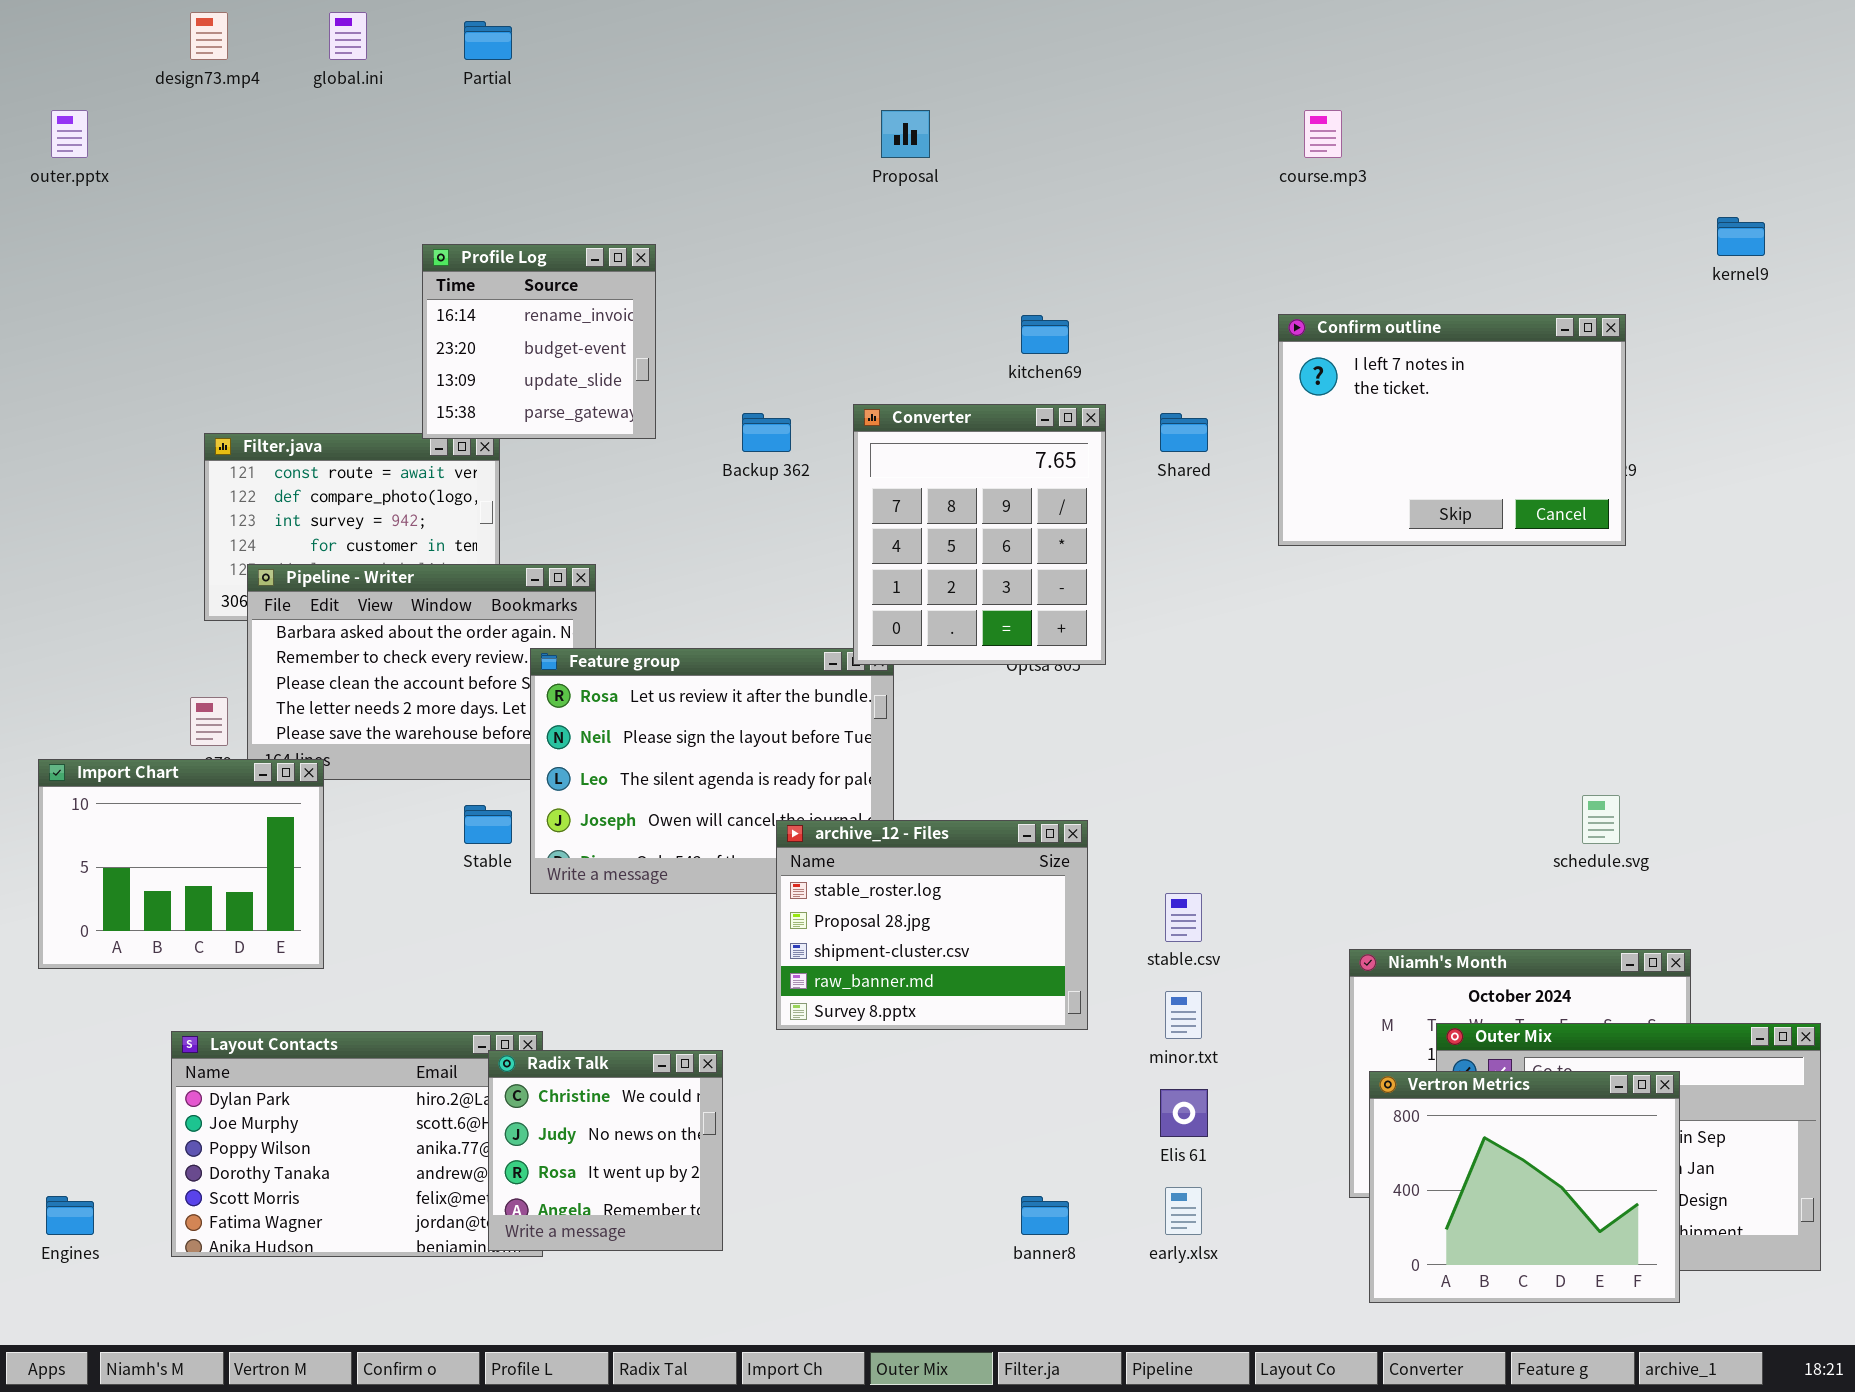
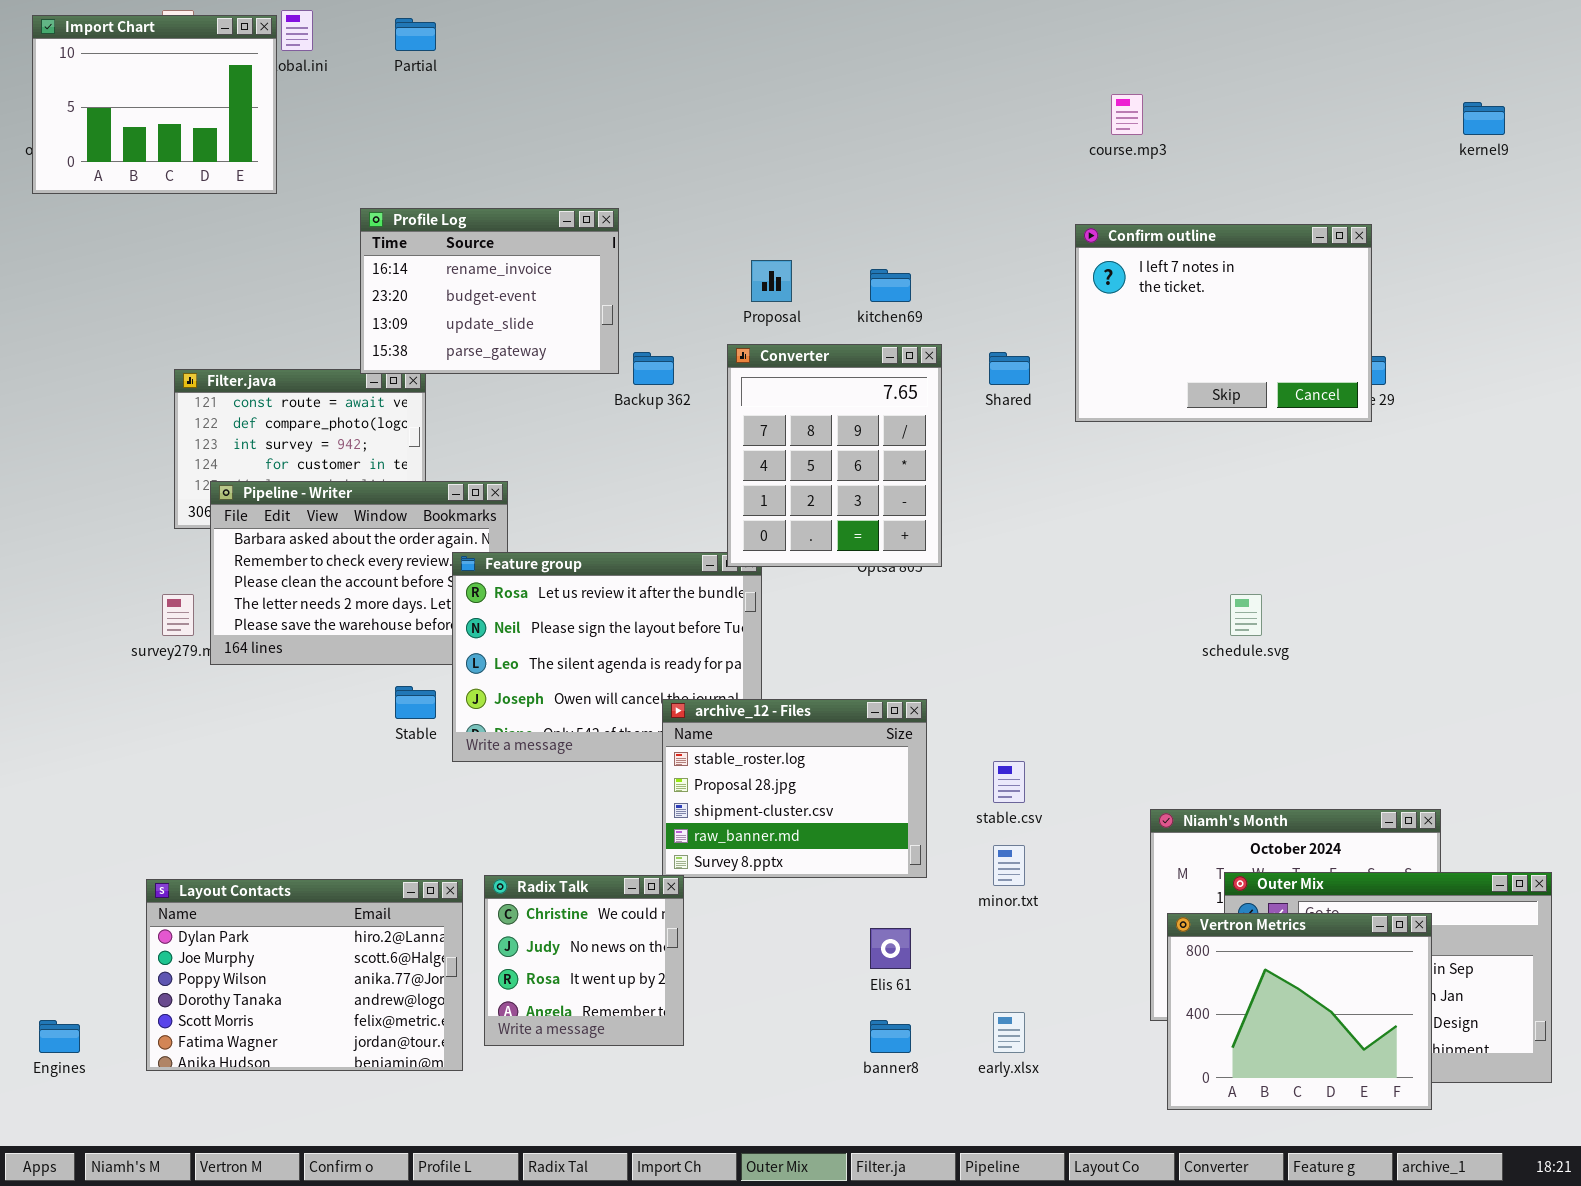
Proposal: [881,110,930,158] -> [751,260,792,302], moved
kernel9: [1717,217,1765,256] -> [1463,102,1505,135], moved
Profile Log: [422,244,656,439] -> [360,208,619,374], resized
Confirm outline: [1278,314,1626,546] -> [1075,224,1372,422], moved
Import Chart: [38,759,324,969] -> [32,15,277,194], moved
schedule.svg: [1582,795,1620,844] -> [1230,594,1262,636], moved
Radix Talk: [488,1050,723,1251] -> [484,875,684,1046], moved
Elis 61: [1160,1089,1208,1137] -> [870,928,911,969], moved

